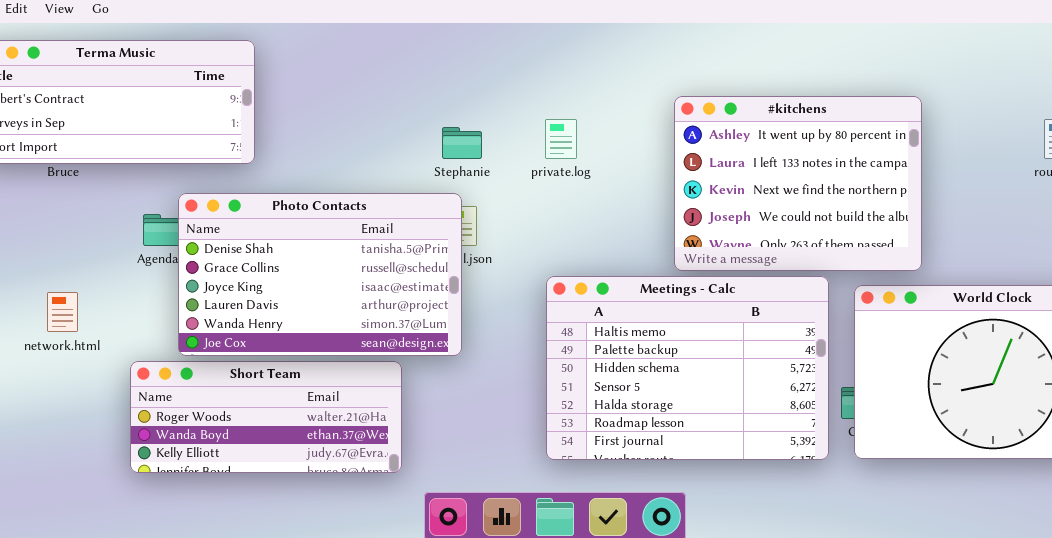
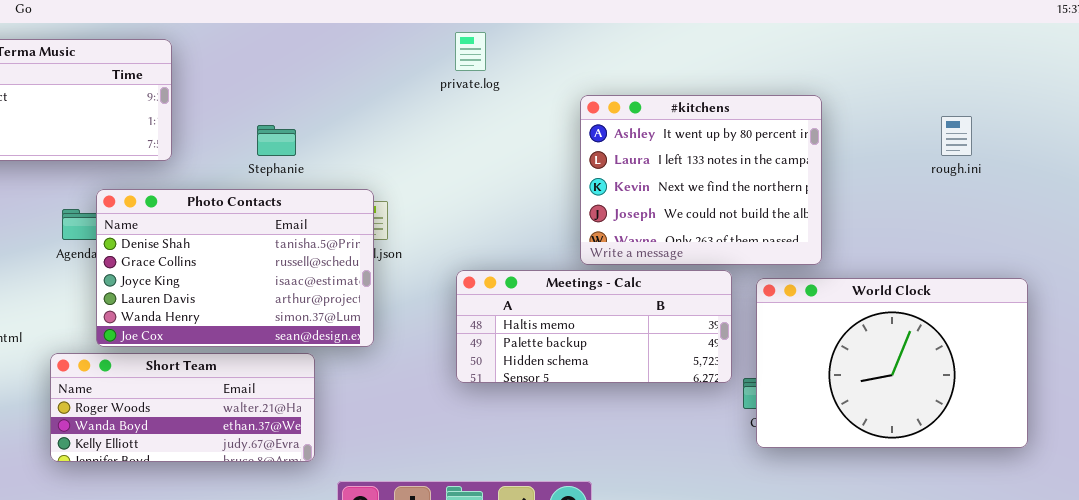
private.log: [545,119,577,159] -> [455,32,486,71], moved
Stephanie: [442,127,482,159] -> [257,125,296,156], moved
Meetings - Calc: [546,276,829,460] -> [456,270,732,383], resized

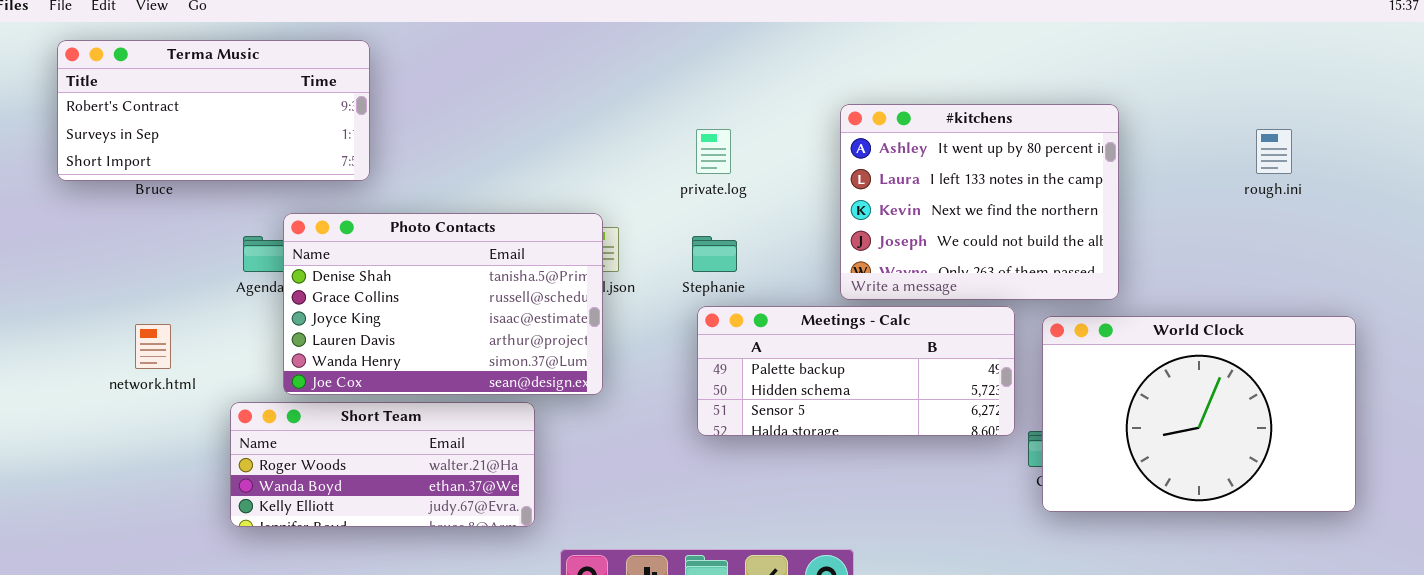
private.log: [455,32,486,71] -> [696,129,731,174], moved
Stephanie: [257,125,296,156] -> [692,236,737,272], moved
Meetings - Calc: [456,270,732,383] -> [697,306,1015,436], scrolled down 1 row

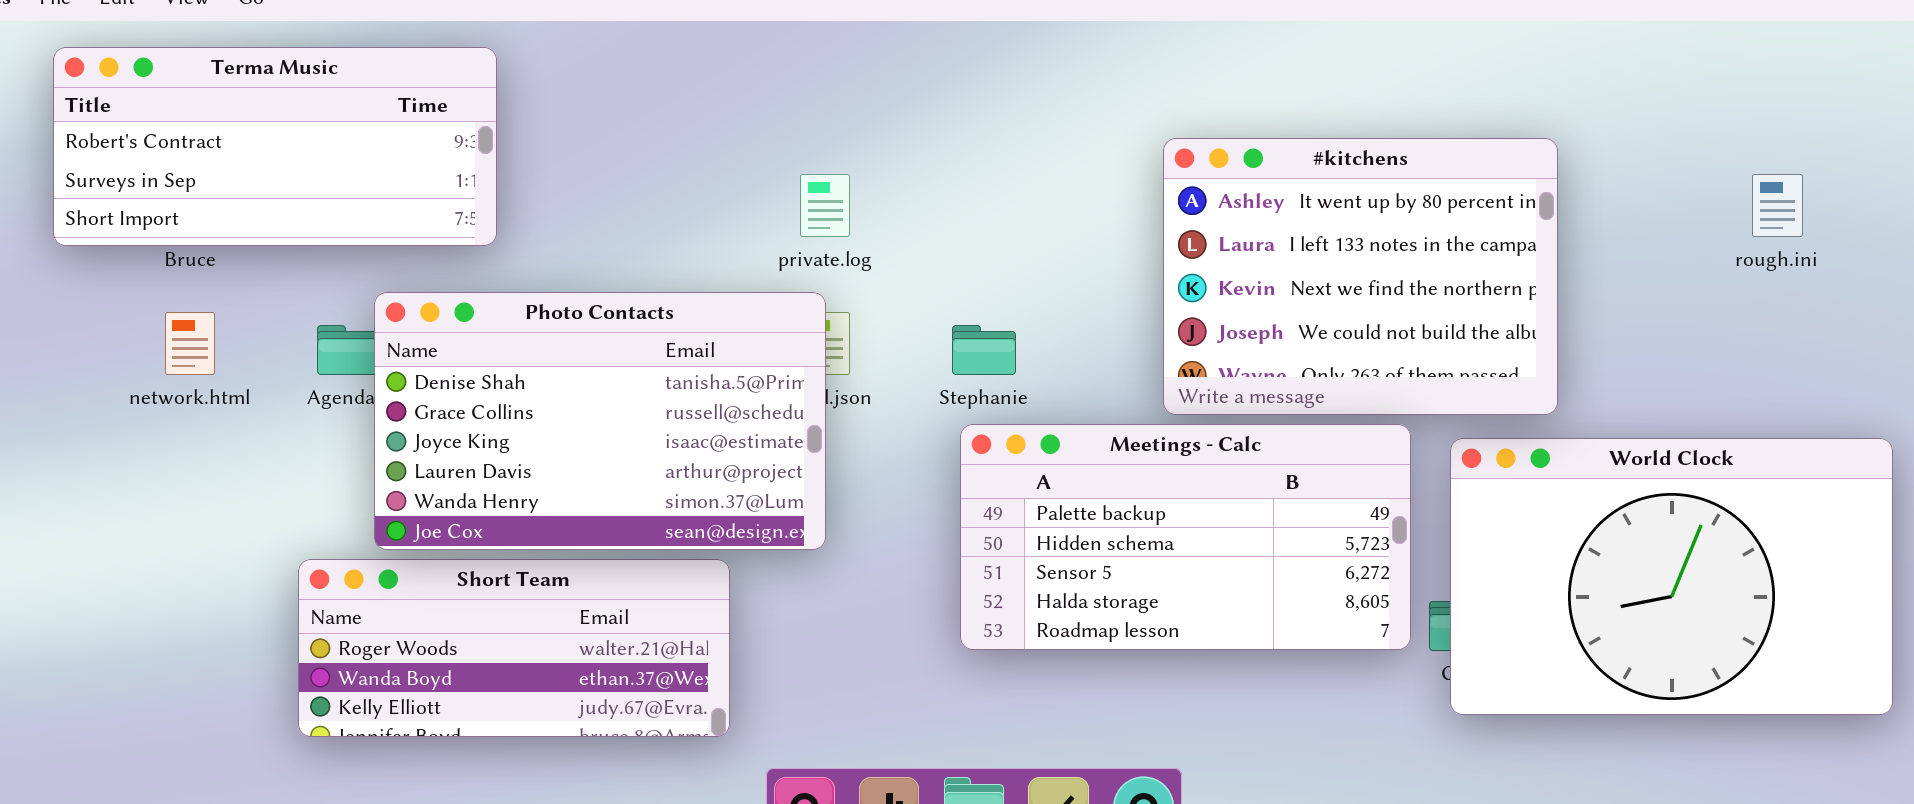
private.log: [696,129,731,174] -> [800,174,850,237], moved
Meetings - Calc: [697,306,1015,436] -> [960,424,1411,650], resized
network.html: [135,324,171,369] -> [165,312,215,375], moved

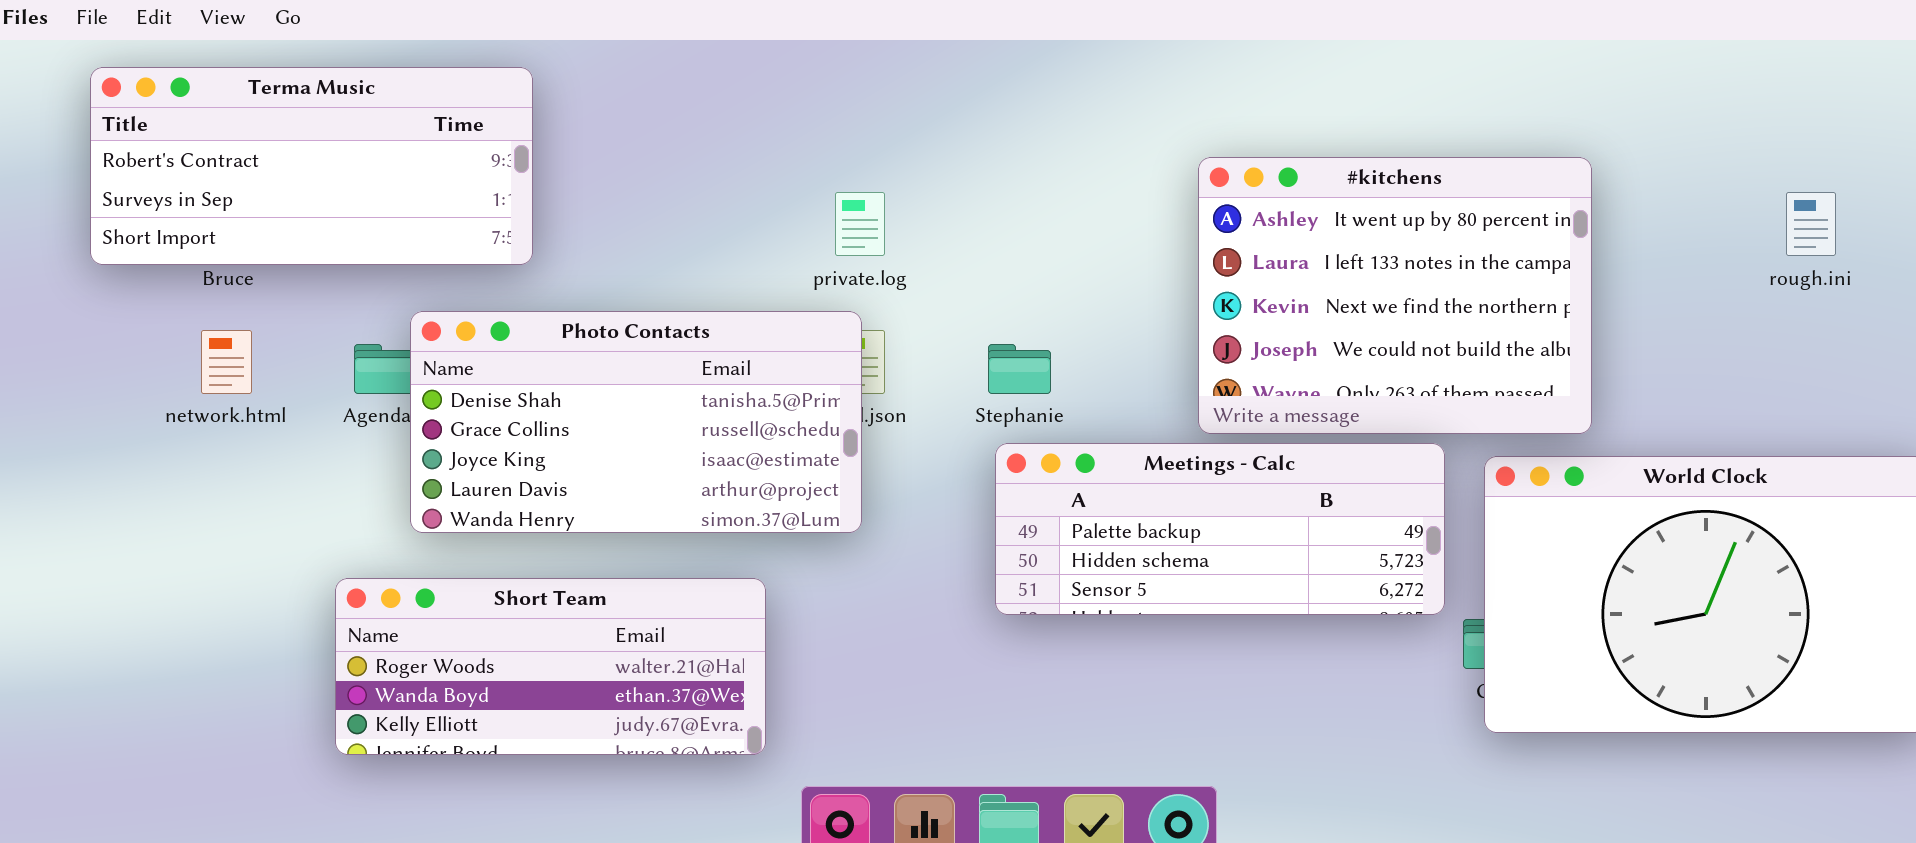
Photo Contacts: [374,292,826,550] -> [410,311,862,533], resized
Meetings - Calc: [960,424,1411,650] -> [995,443,1445,615], resized

